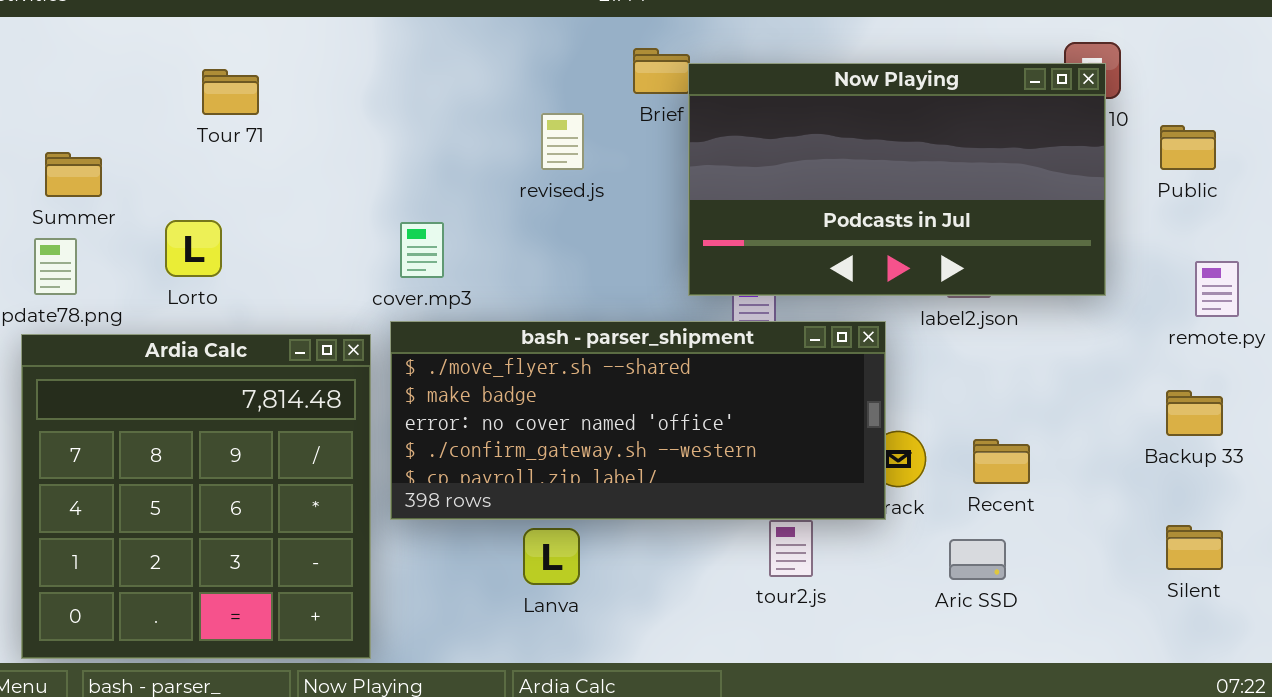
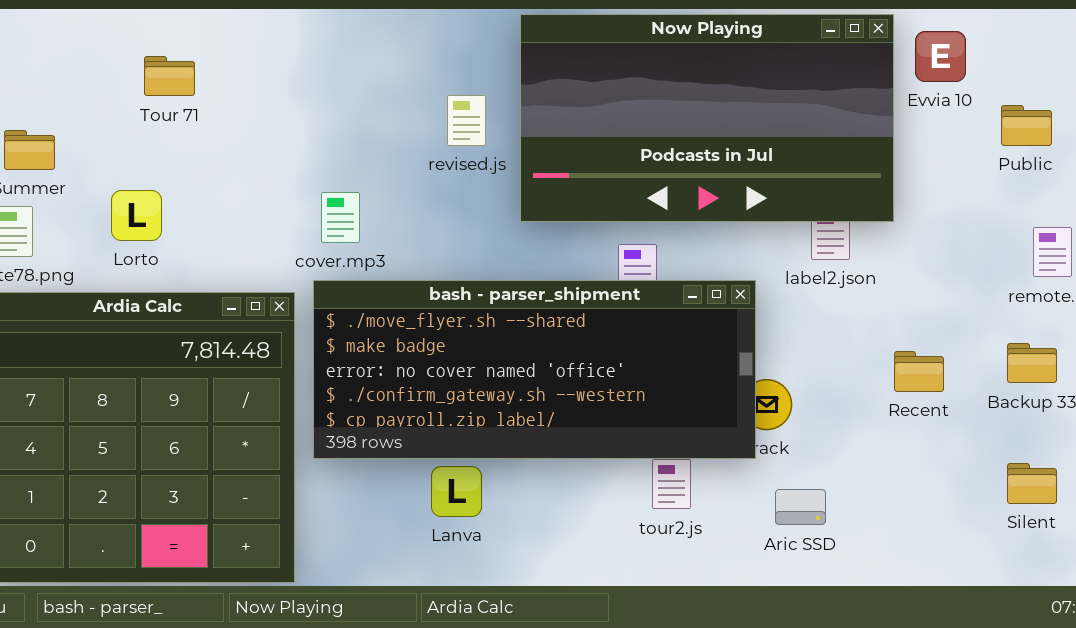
Now Playing: [688,63,1106,296] -> [520,14,894,222], moved
Recent: [973,439,1030,484] -> [894,351,944,392], moved
Aric SSD: [949,539,1006,580] -> [775,489,826,525], moved

